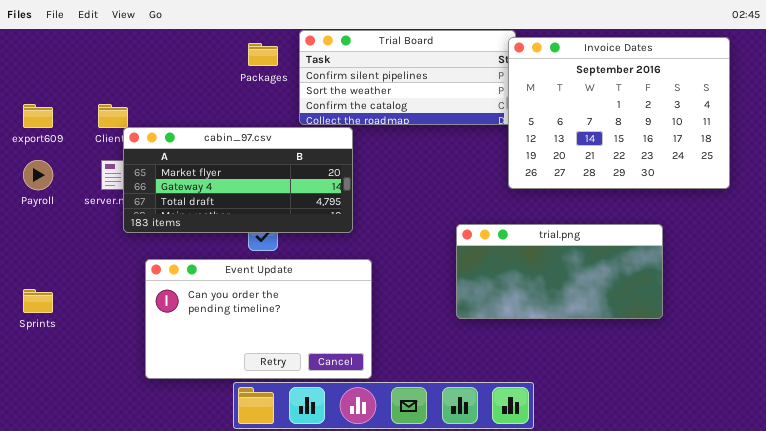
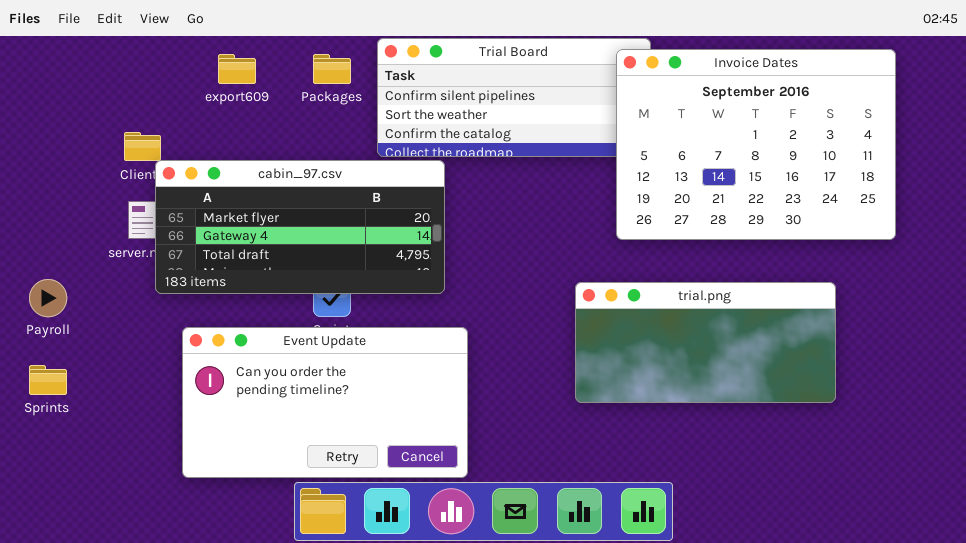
Invoice Dates: [508,37,730,189] -> [616,49,896,240], moved
export609: [23,104,53,128] -> [218,54,256,84], moved
Payroll: [23,160,53,190] -> [29,279,67,317], moved

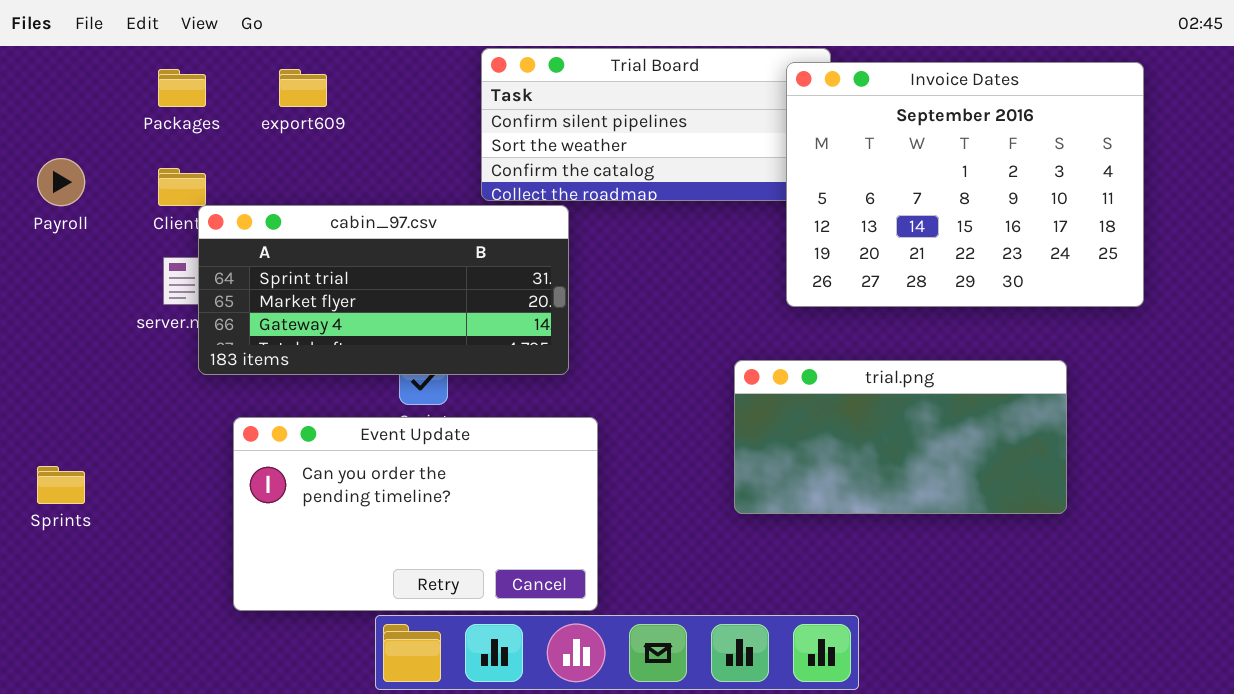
Packages: [313,54,351,84] -> [158,69,206,107], moved
cabin_97.csv: [155,160,445,294] -> [198,205,569,375], scrolled up 1 row
Payroll: [29,279,67,317] -> [37,158,85,206], moved

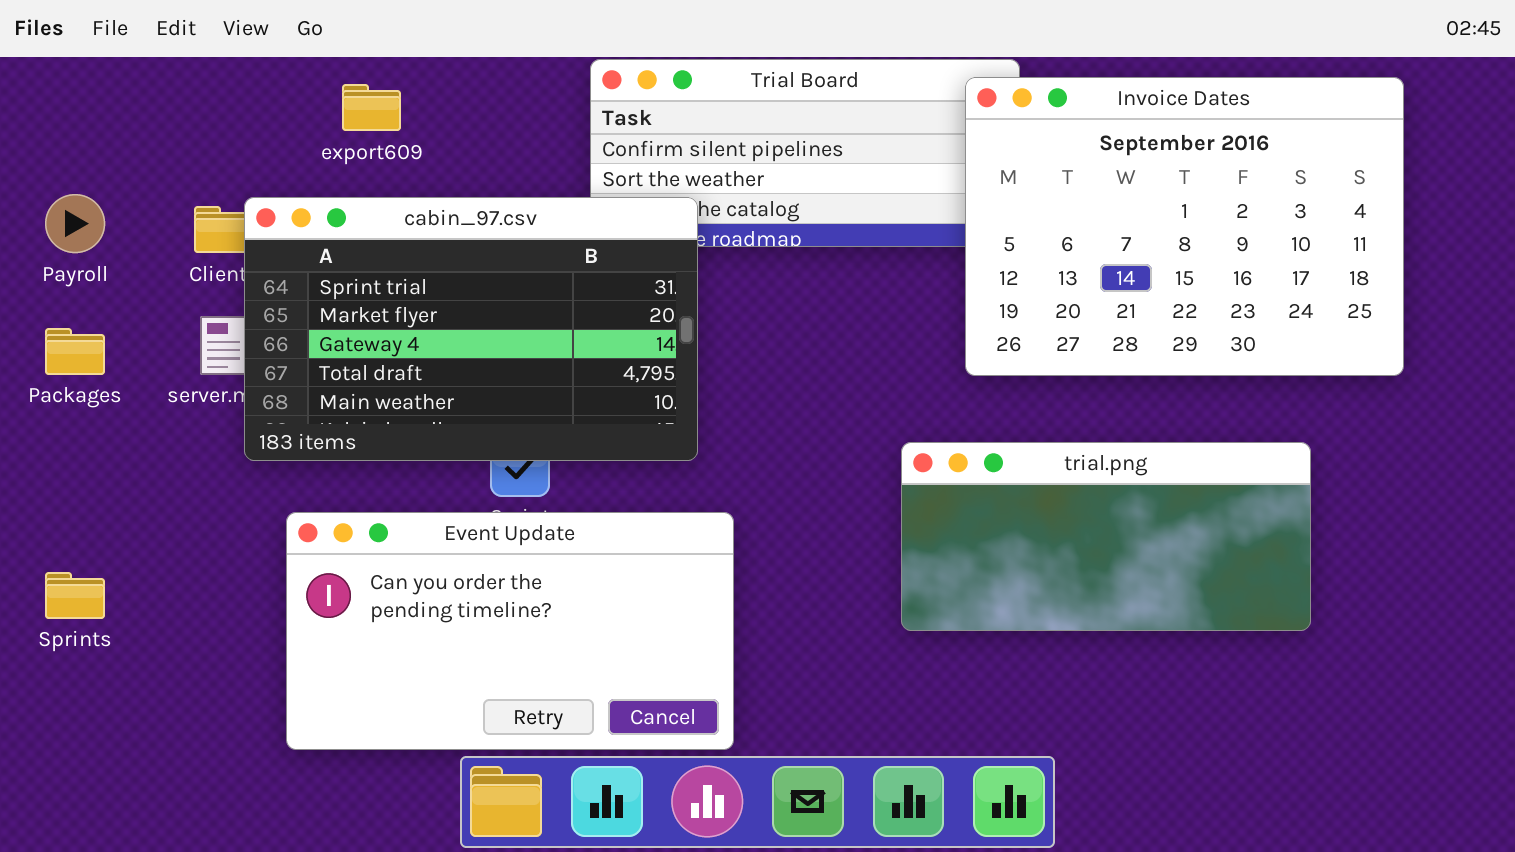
Packages: [158,69,206,107] -> [45,328,105,375], moved
cabin_97.csv: [198,205,569,375] -> [244,197,698,461], resized

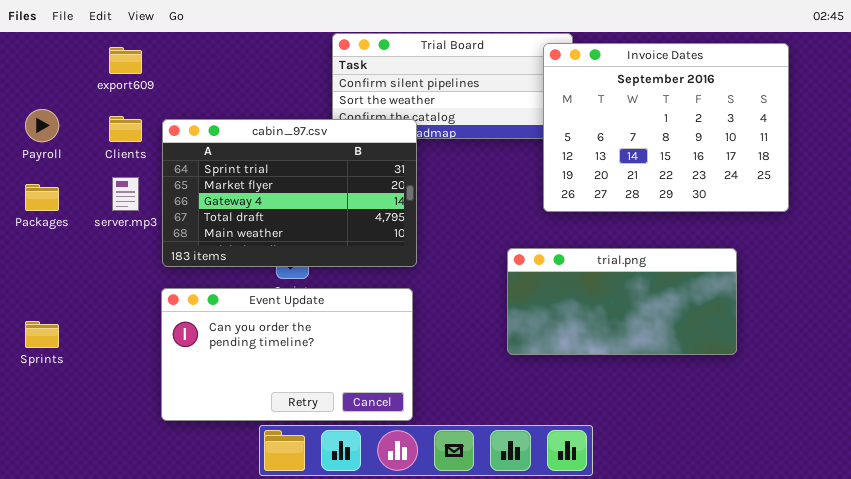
export609: [342,84,401,131] -> [109,47,142,74], moved
cabin_97.csv: [244,197,698,461] -> [162,119,417,267], moved

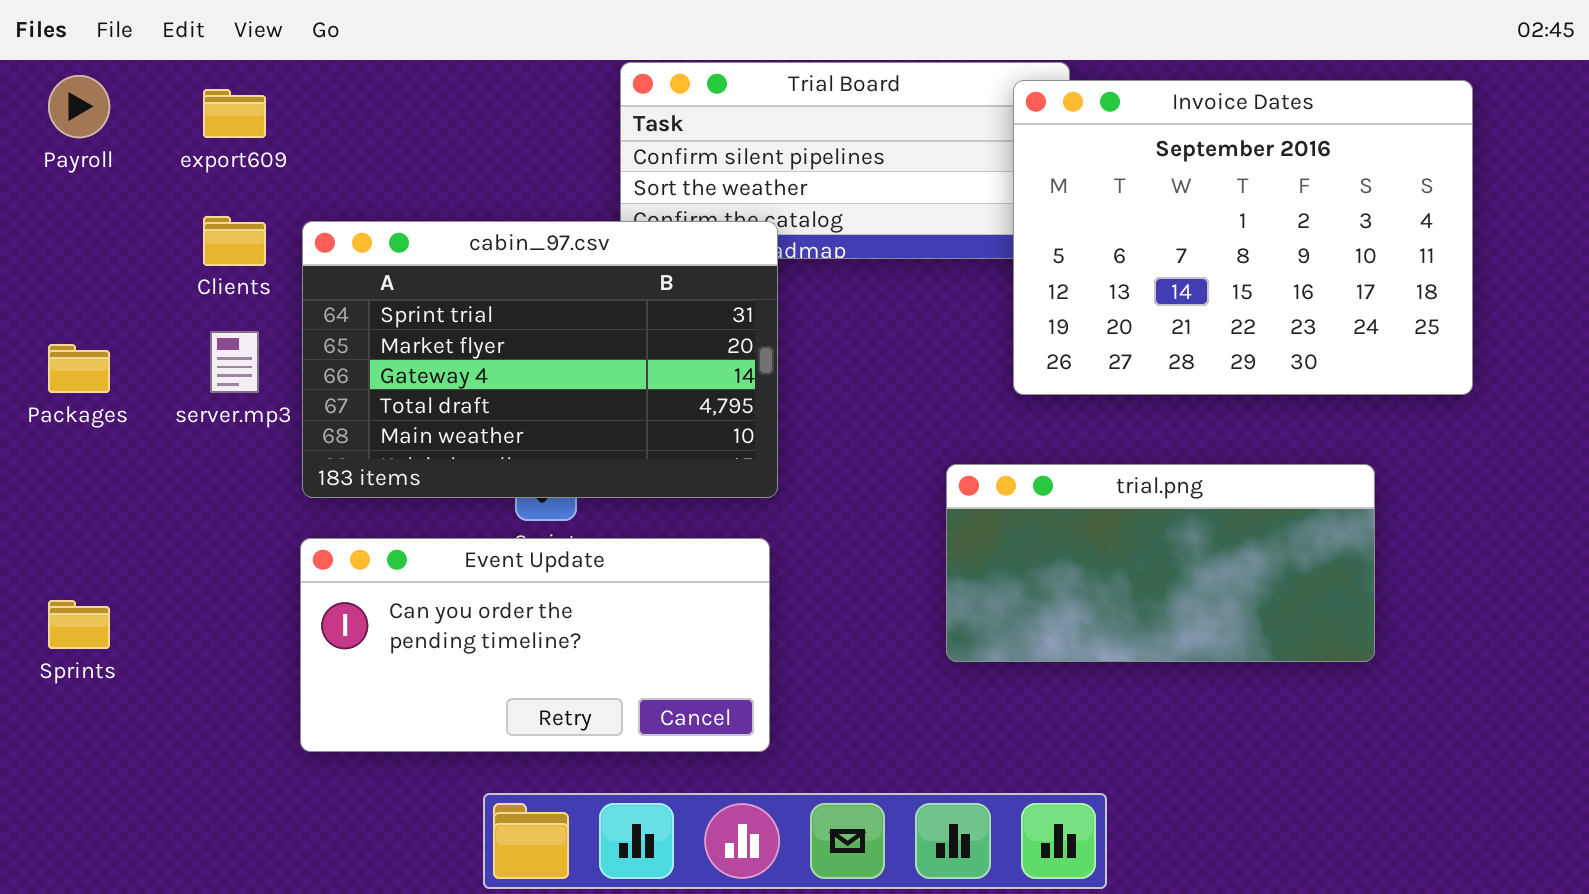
Payroll: [25,109,59,142] -> [48,75,110,138], moved
Event Update: [161,288,413,421] -> [300,538,770,752], resized

